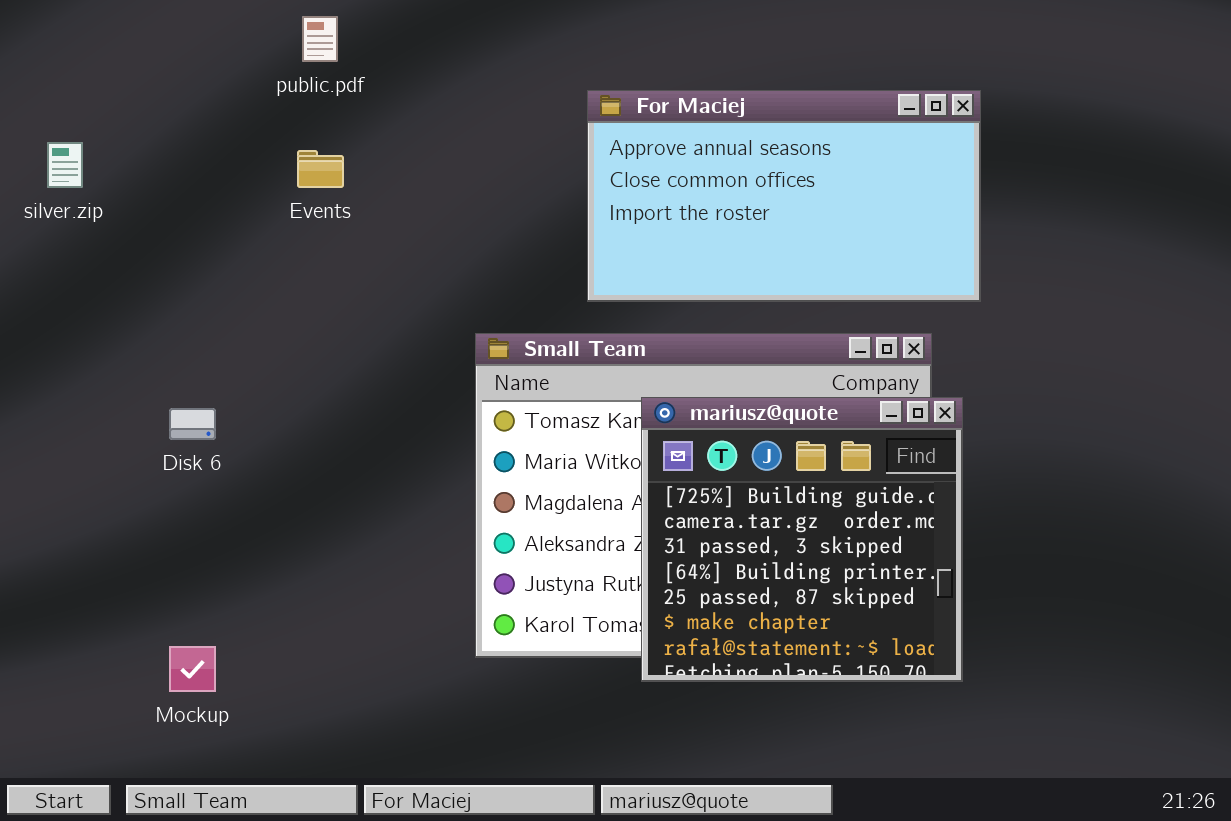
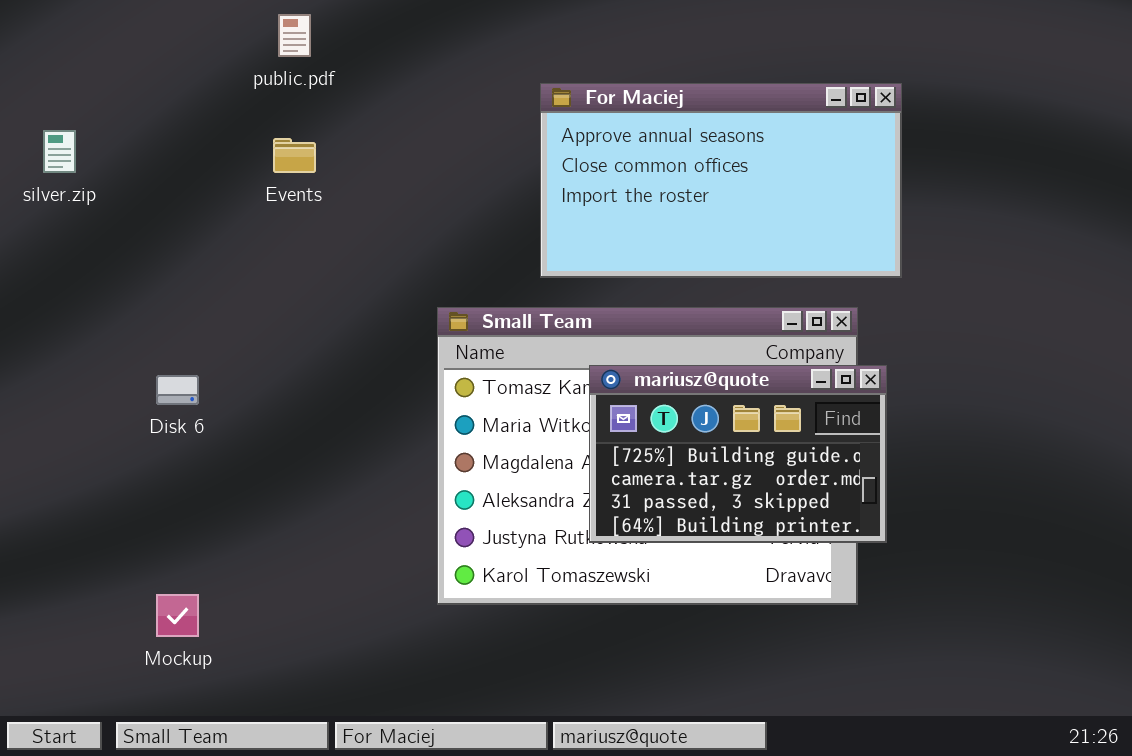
mariusz@quote: [641,397,963,682] -> [589,365,887,543], resized

